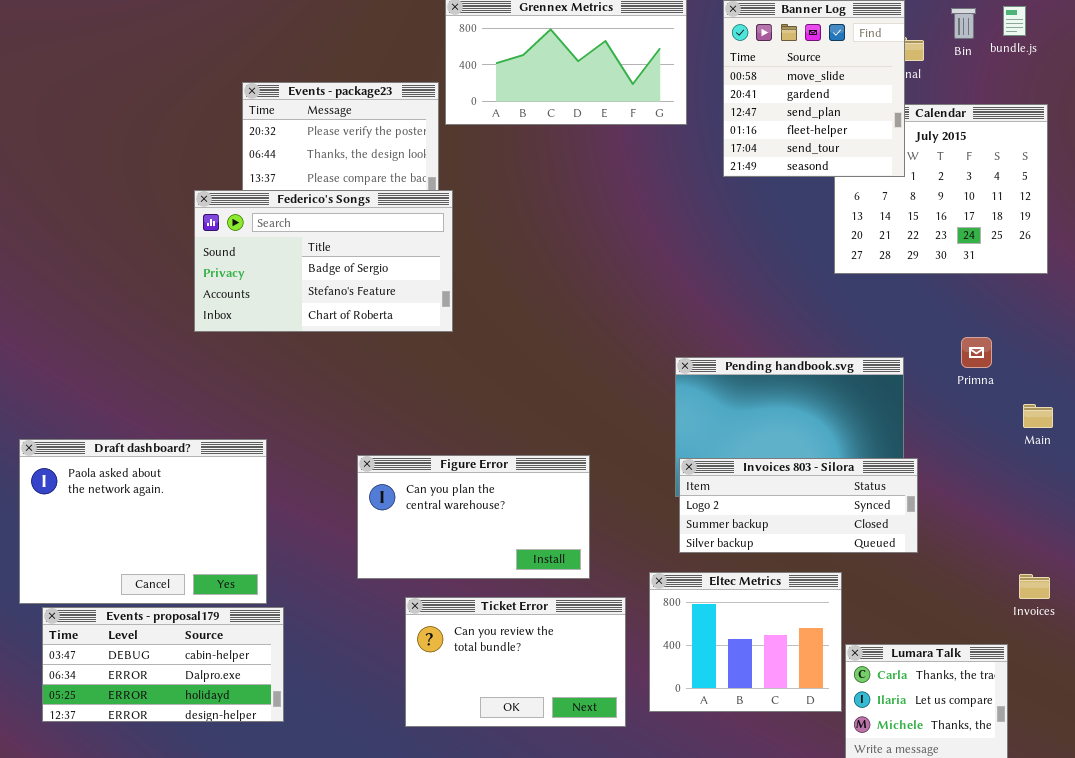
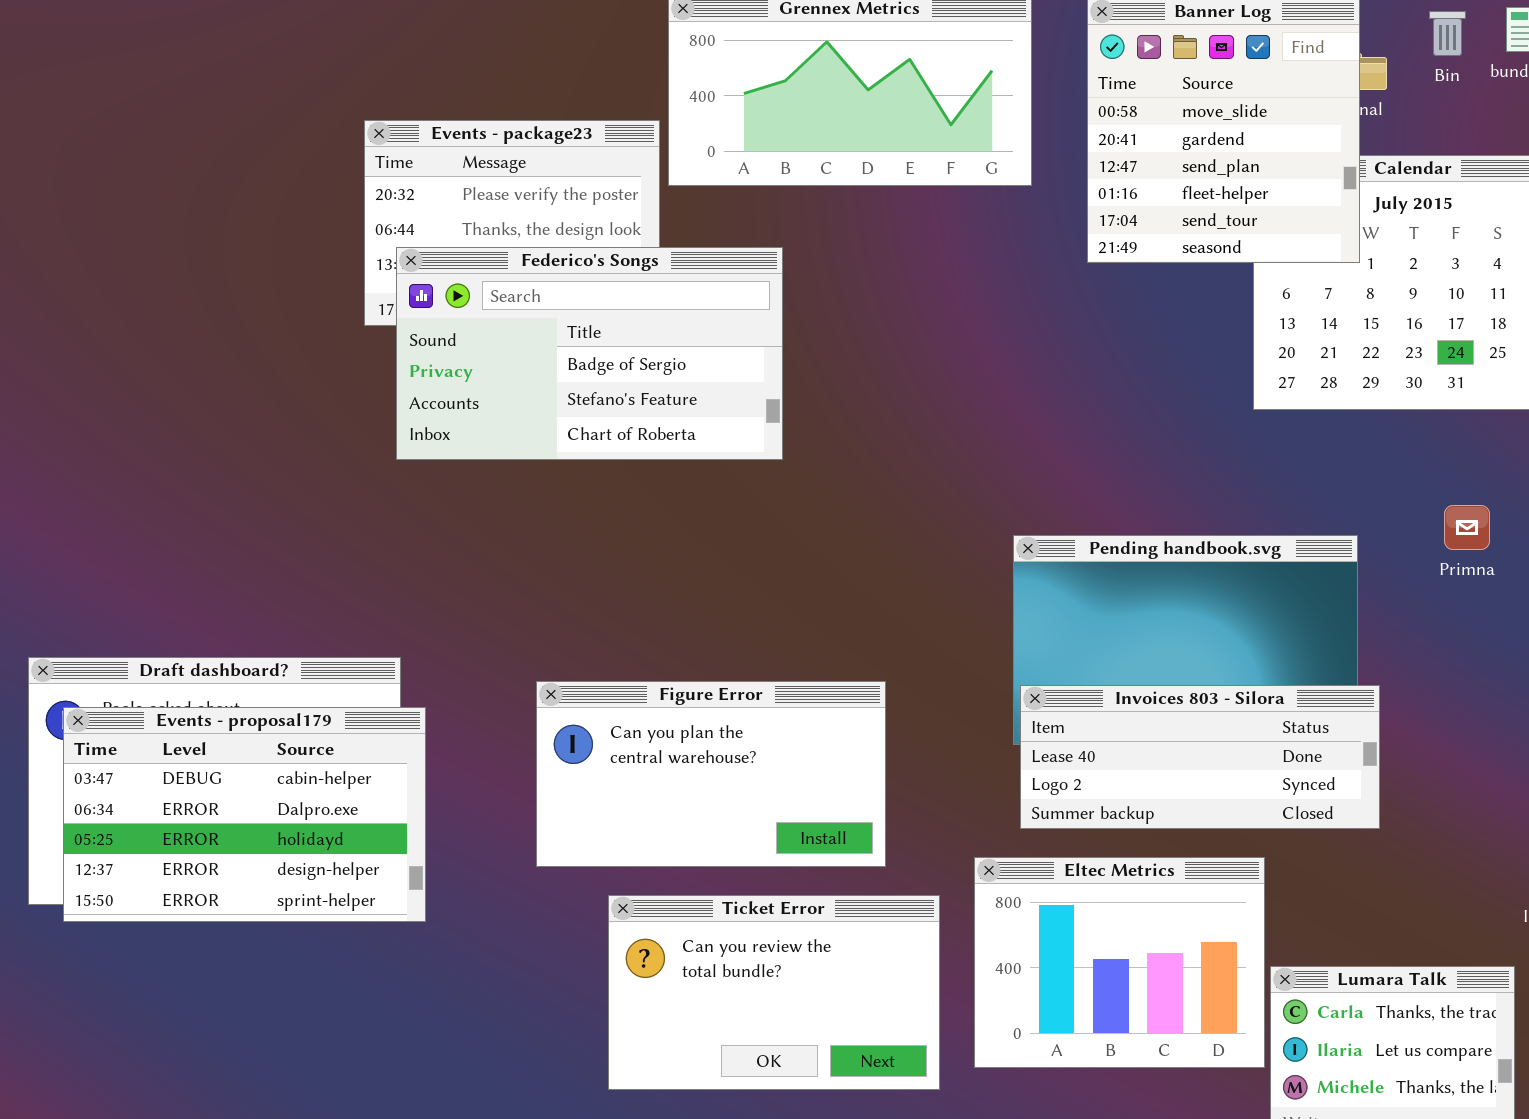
Federico's Songs: [194,190,453,332] -> [396,247,783,460], moved
Invoices 803 - Silora: [679,458,918,553] -> [1020,685,1380,829], scrolled up 1 row
Events - proposal179: [42,607,284,722] -> [63,707,426,922], moved, resized

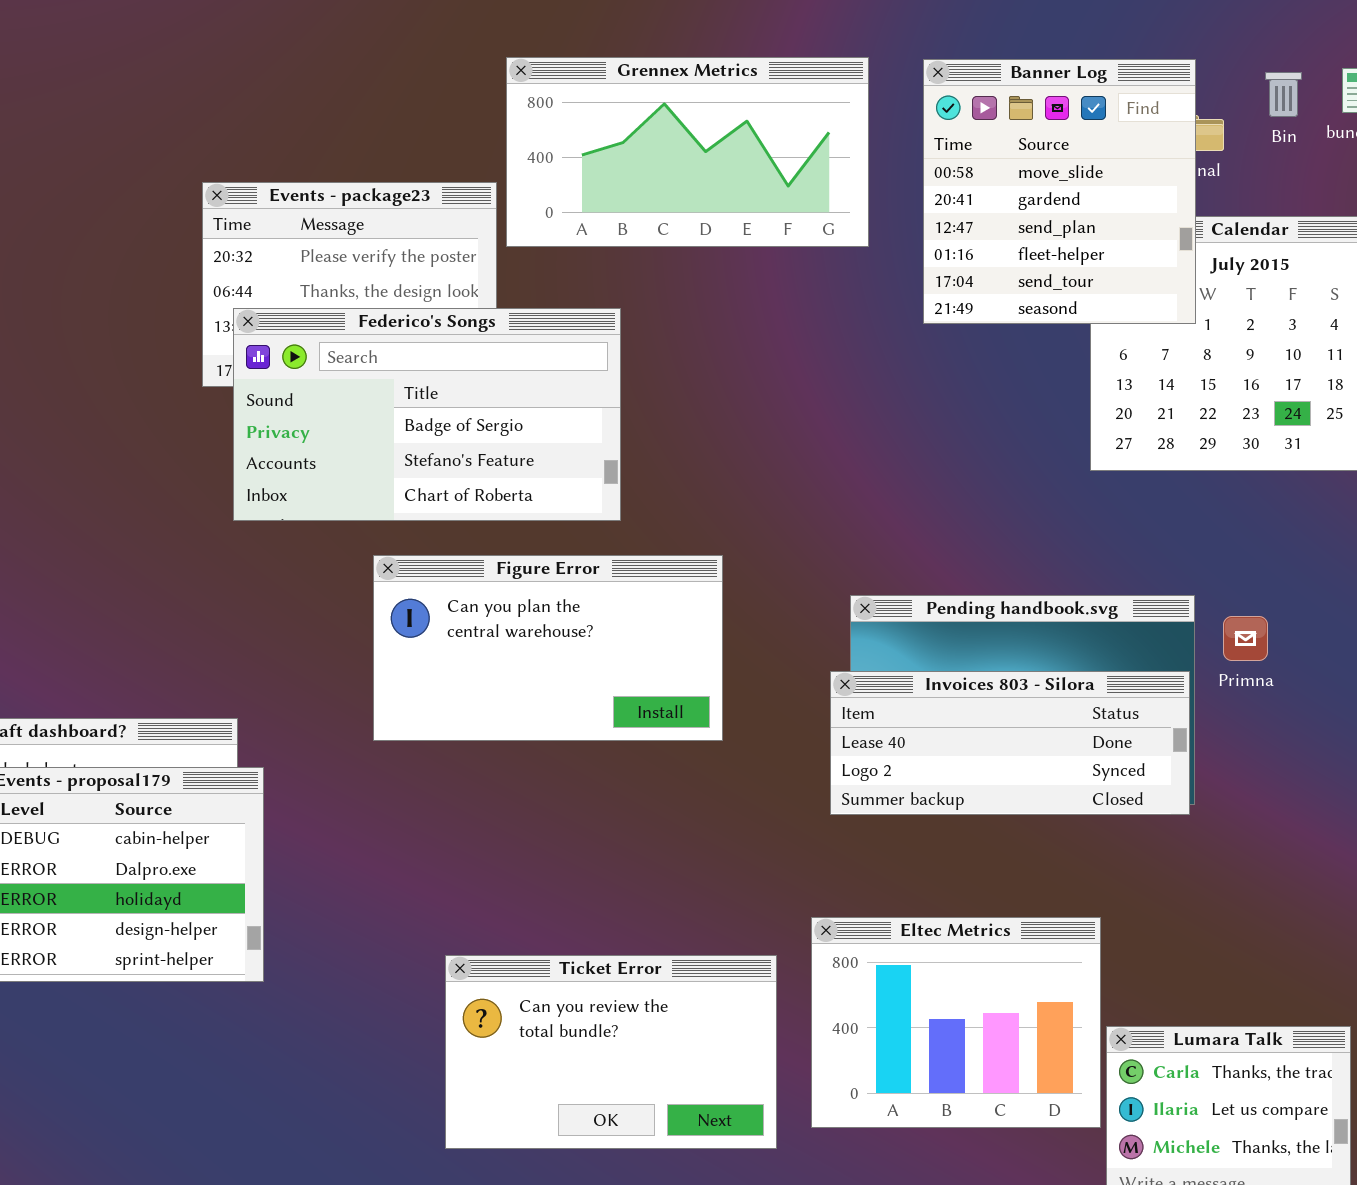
Primna: [1444,505,1490,550] -> [1223,616,1268,661], moved
Figure Error: [536,681,886,867] -> [373,555,723,741], moved
Invoices 803 - Silora: [1020,685,1380,829] -> [830,671,1190,815], moved

